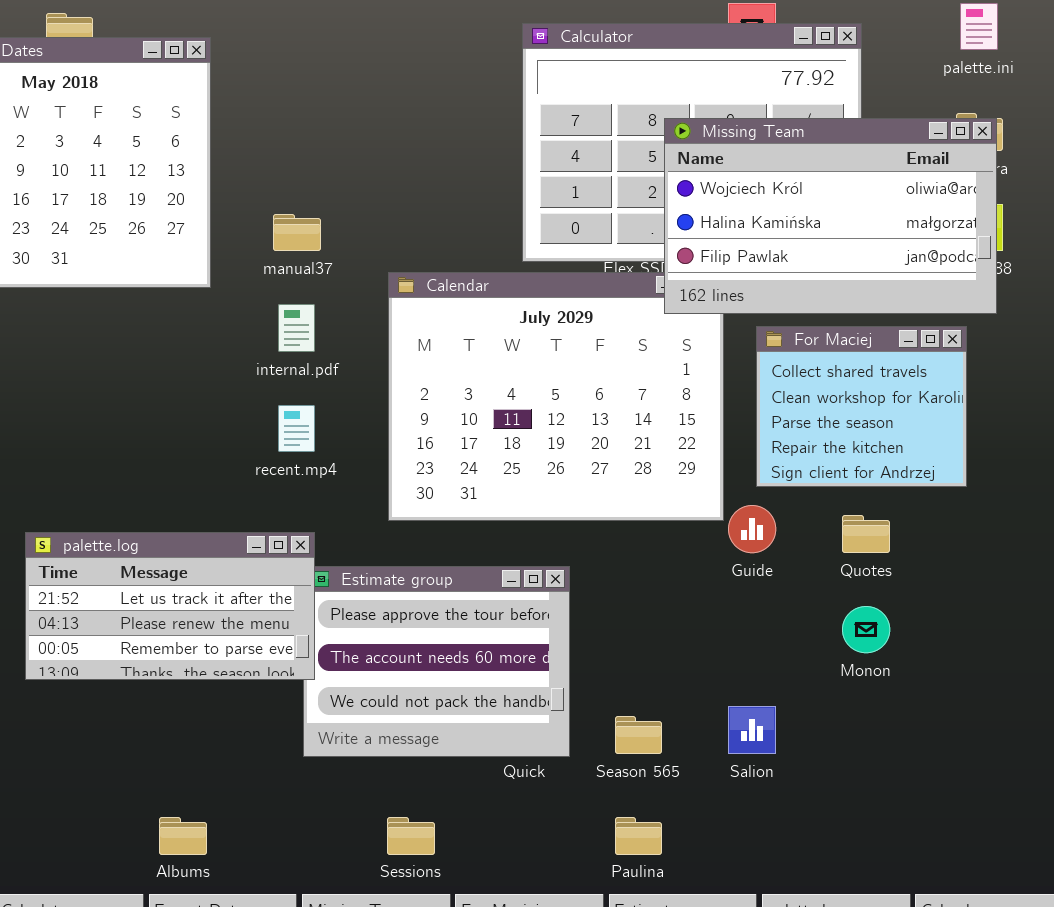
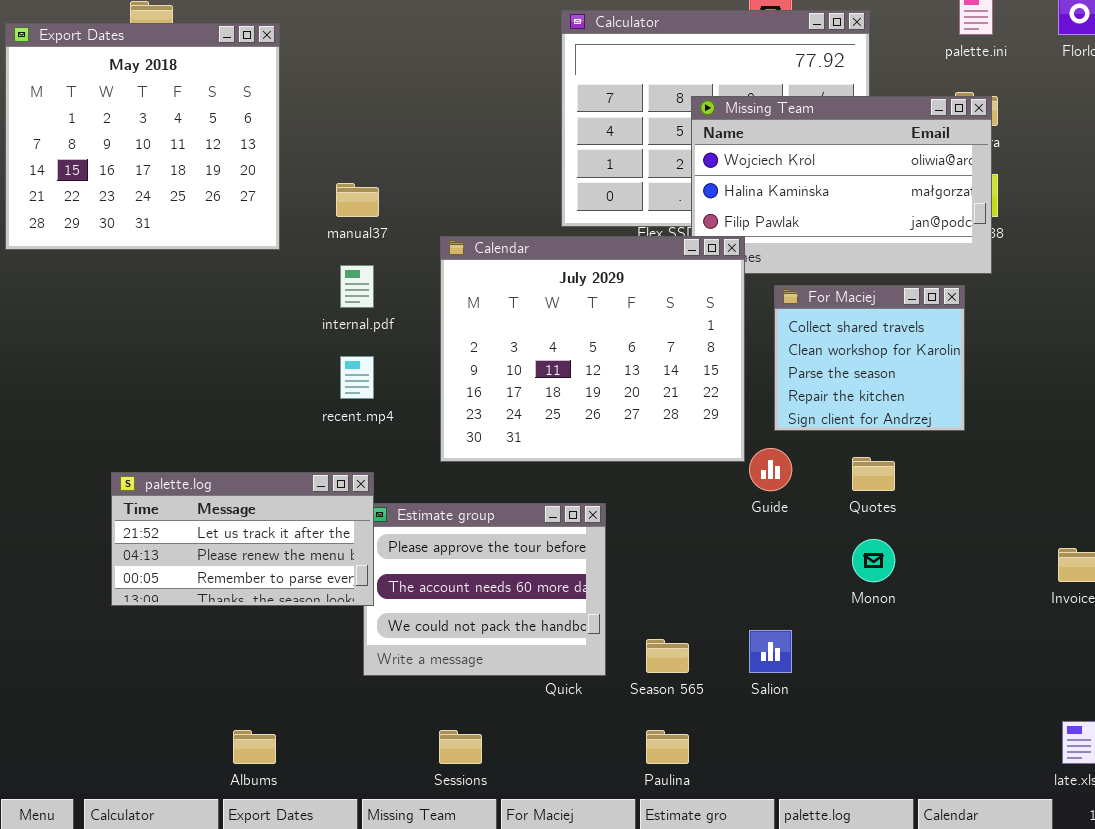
Calendar: [388,272,724,521] -> [440,236,745,462], raised

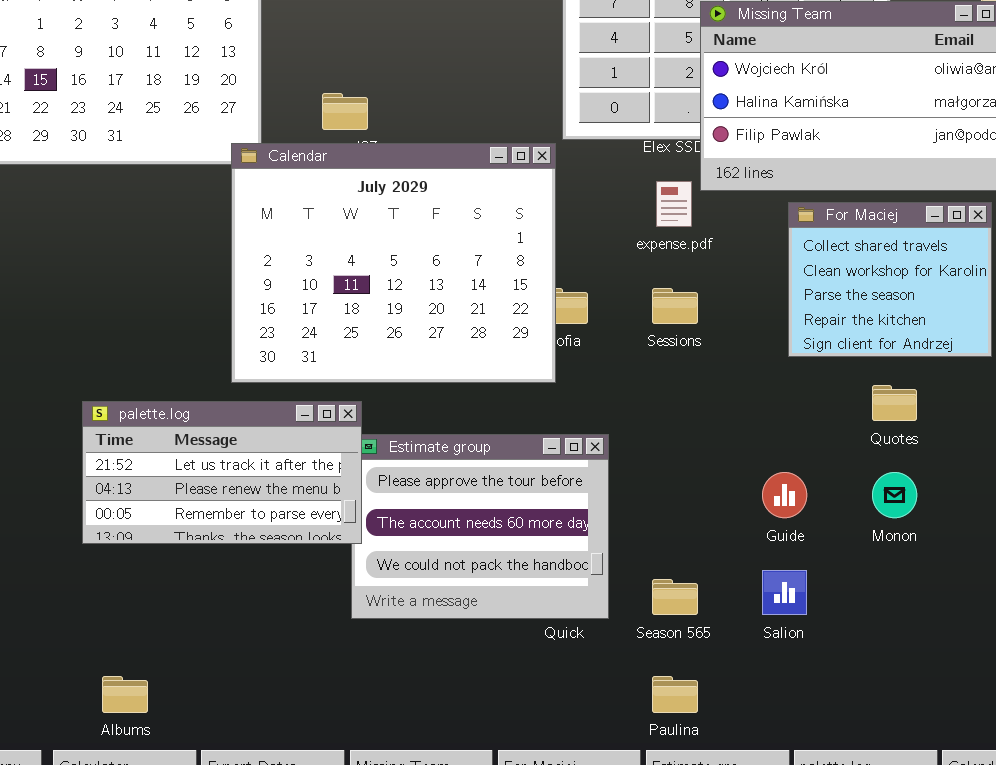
Calendar: [440,236,745,462] -> [231,143,556,383], moved
Guide: [749,448,792,491] -> [762,472,807,518], moved
Albums: [233,730,276,764] -> [102,676,148,713], moved
Sessions: [439,730,482,764] -> [652,288,698,324], moved

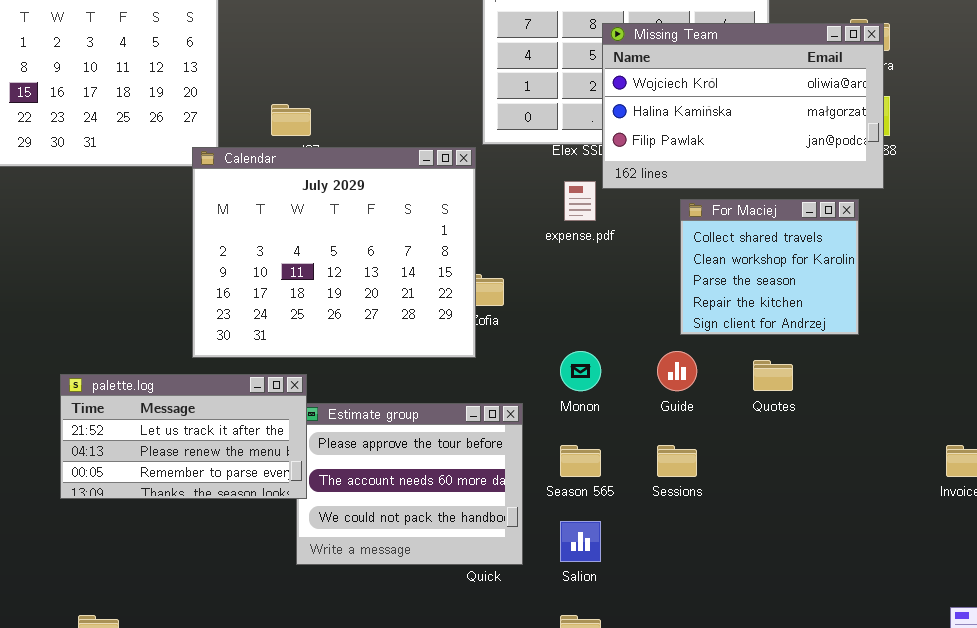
Sessions: [652,288,698,324] -> [657,445,697,477], moved
Guide: [762,472,807,518] -> [657,351,697,391], moved
Monon: [872,472,917,518] -> [560,351,601,391], moved
Salion: [762,570,807,615] -> [560,521,601,562], moved
Season 565: [652,579,698,615] -> [560,445,601,477], moved

